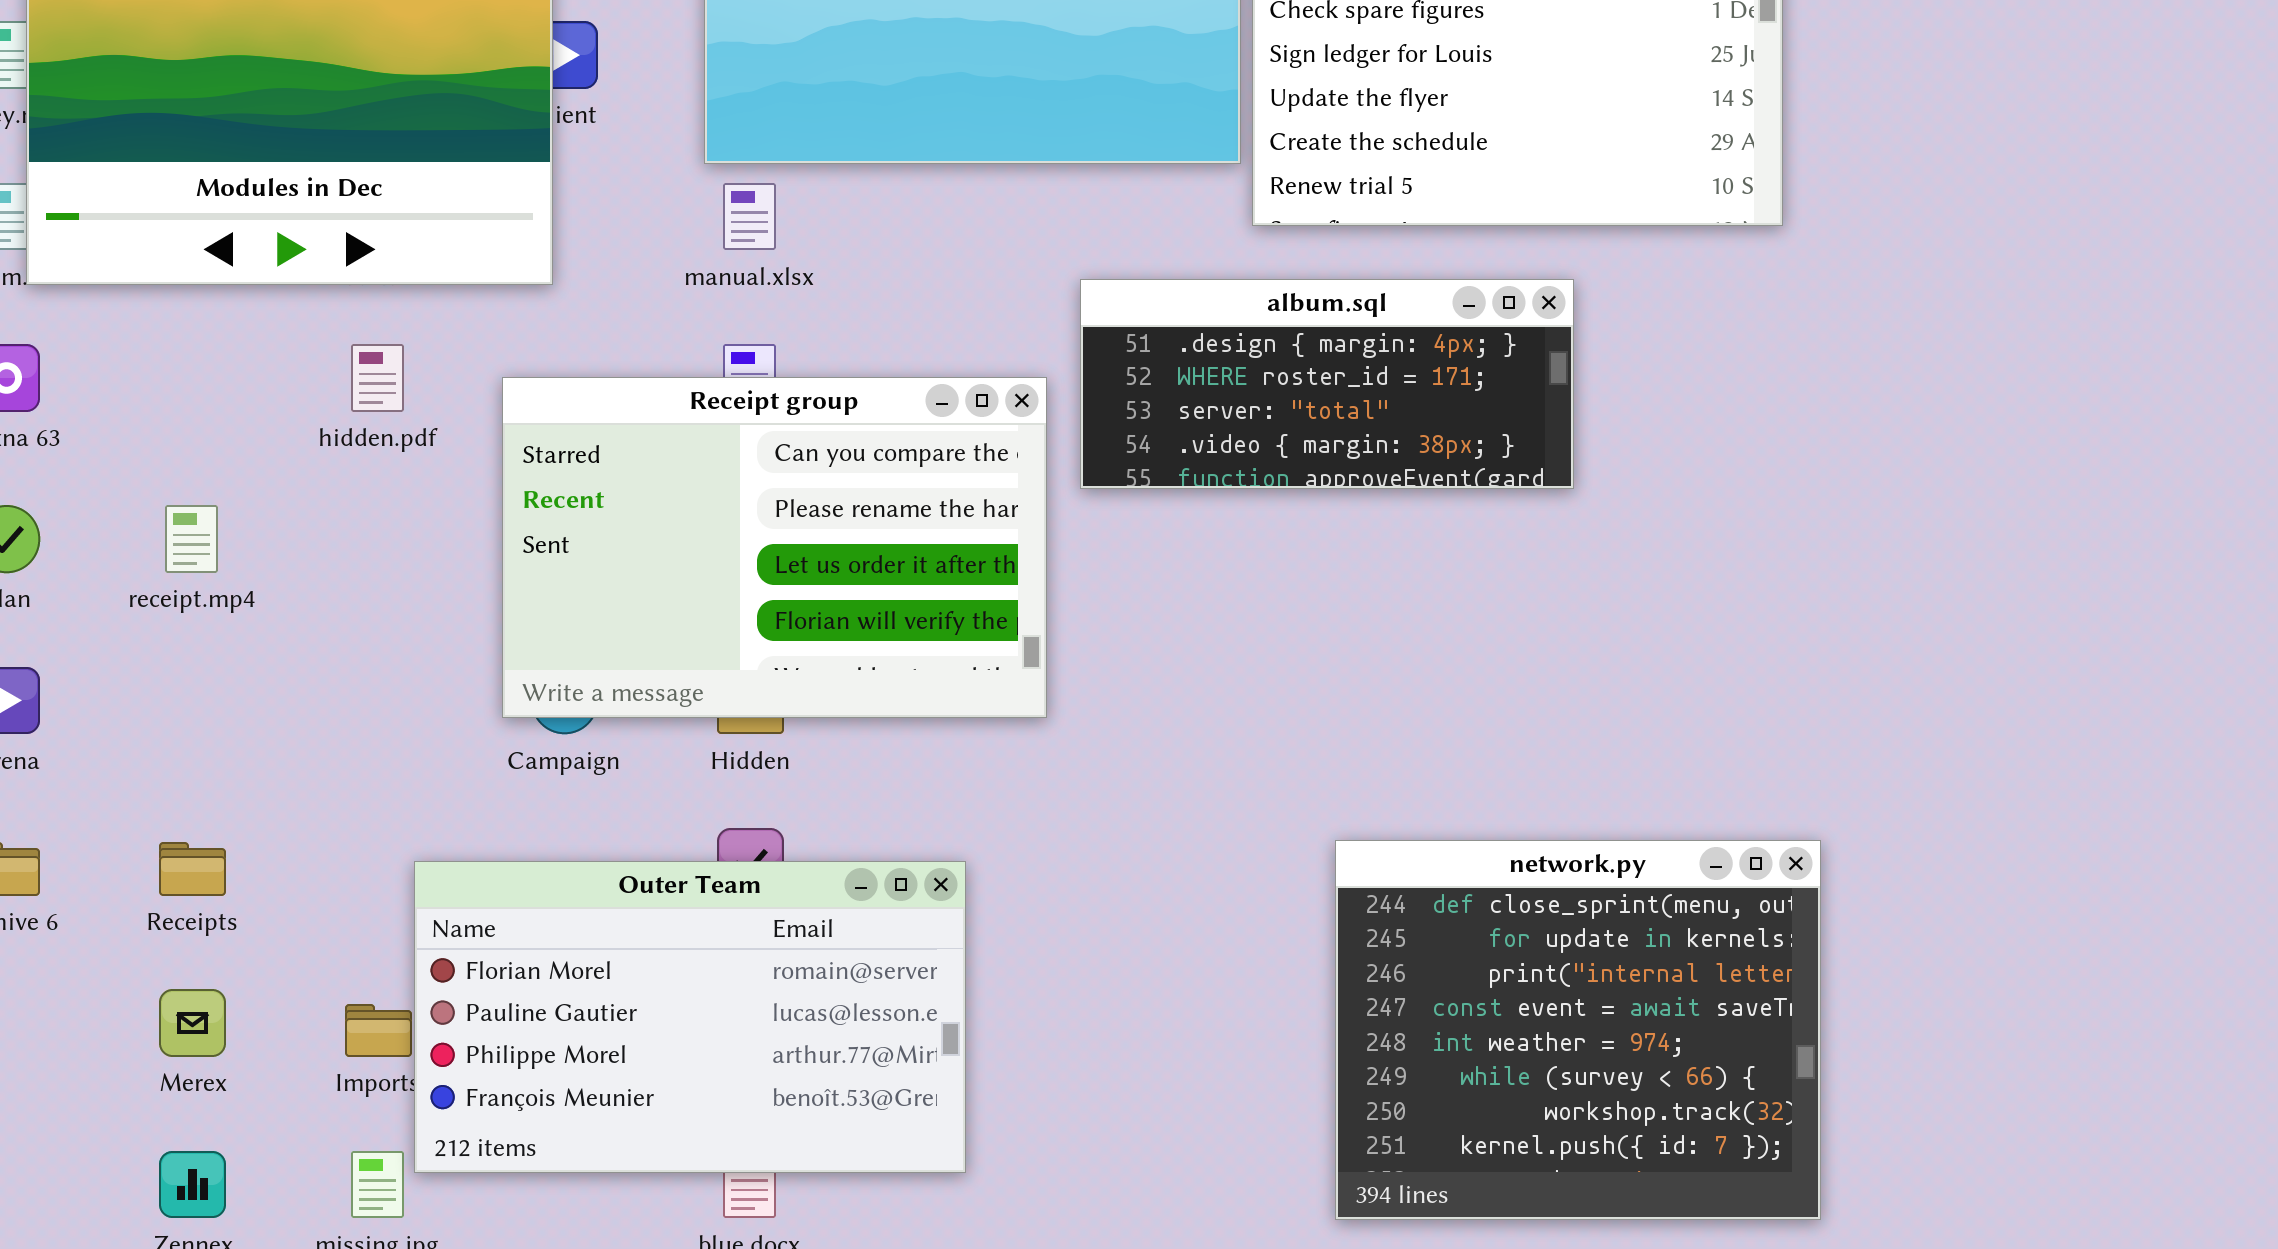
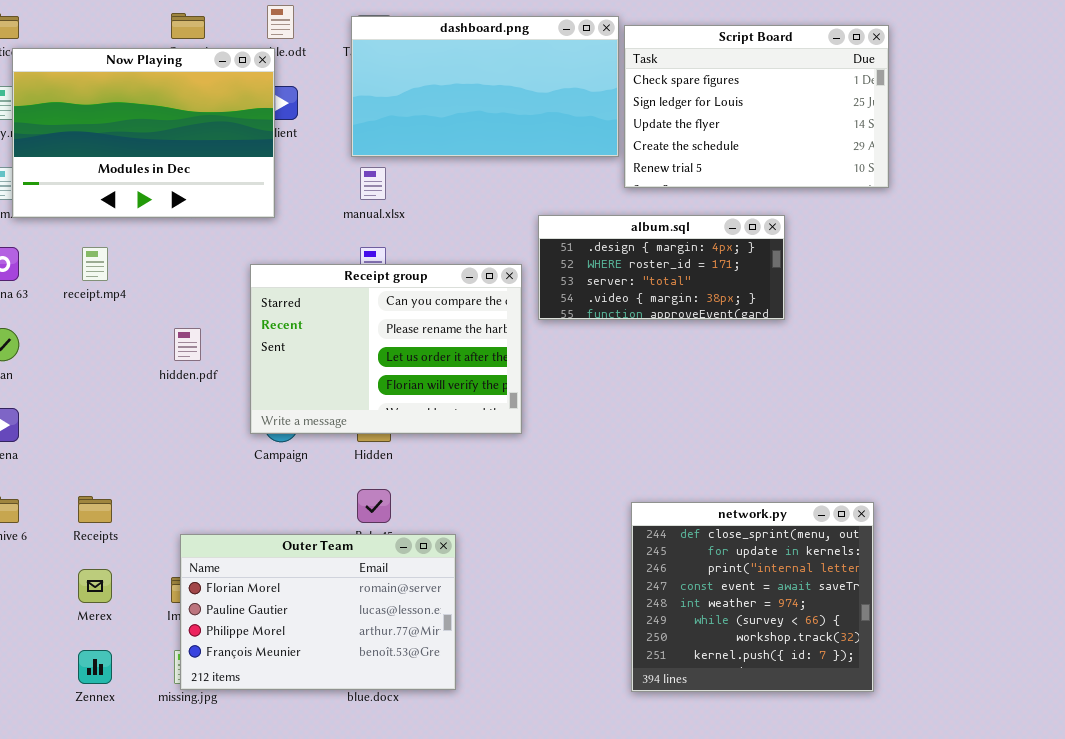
hidden.pdf: [351,344,404,412] -> [174,328,201,361], moved
receipt.mp4: [165,505,218,573] -> [82,247,108,281], moved
network.py: [1335,840,1821,1220] -> [631,502,874,692], moved
Outer Team: [414,861,966,1173] -> [180,534,456,690], moved

